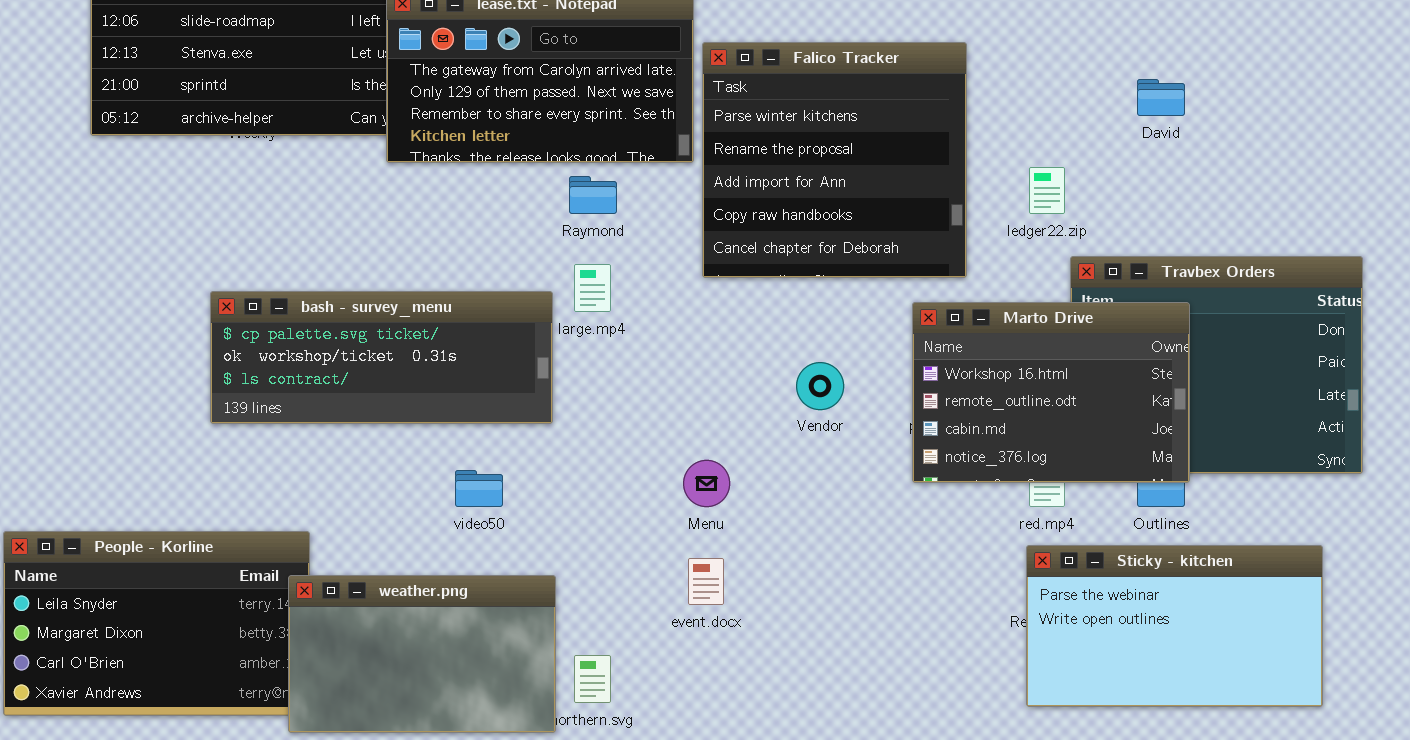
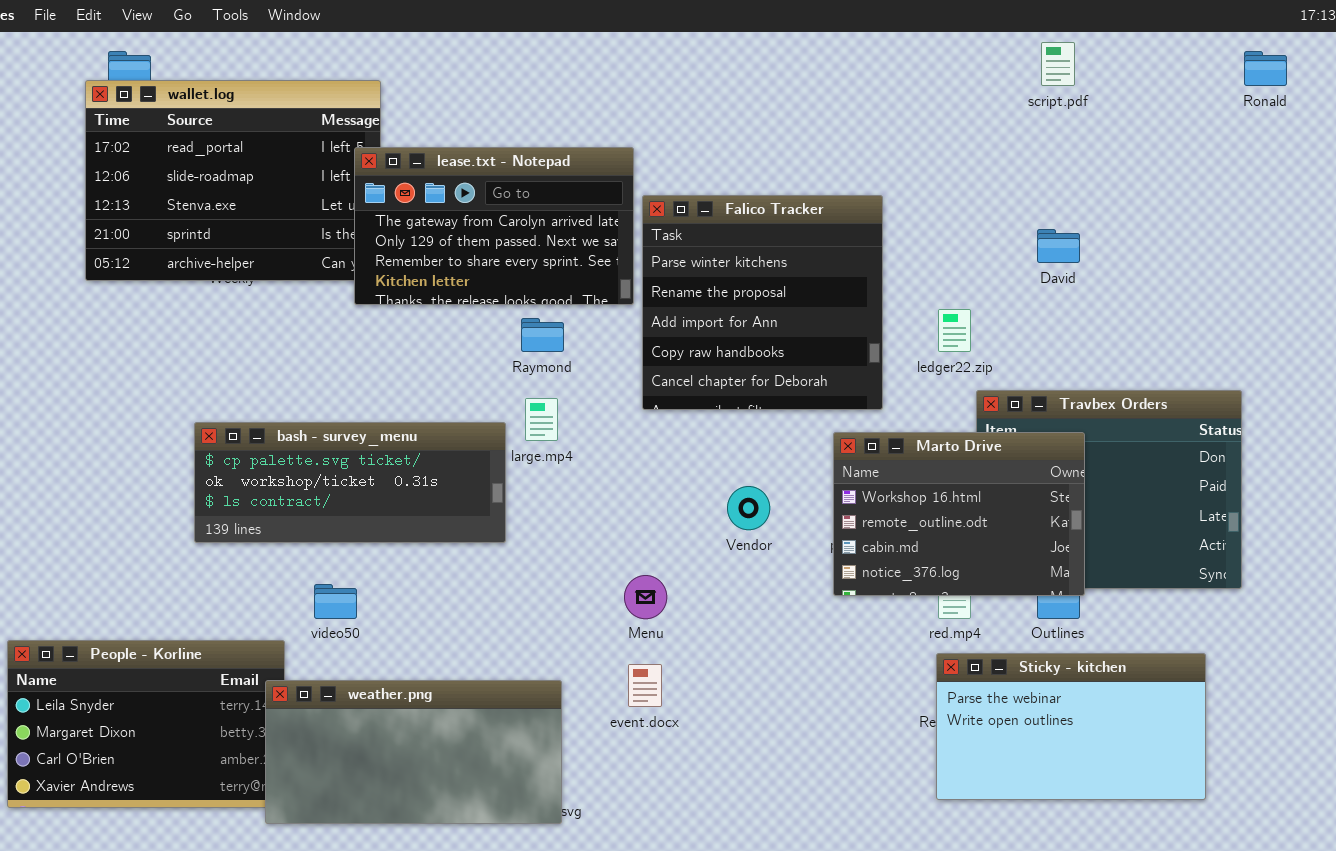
video50: [455,470,503,507] -> [314,584,357,619], moved
weather.png: [288,575,556,733] -> [265,680,562,824], resized

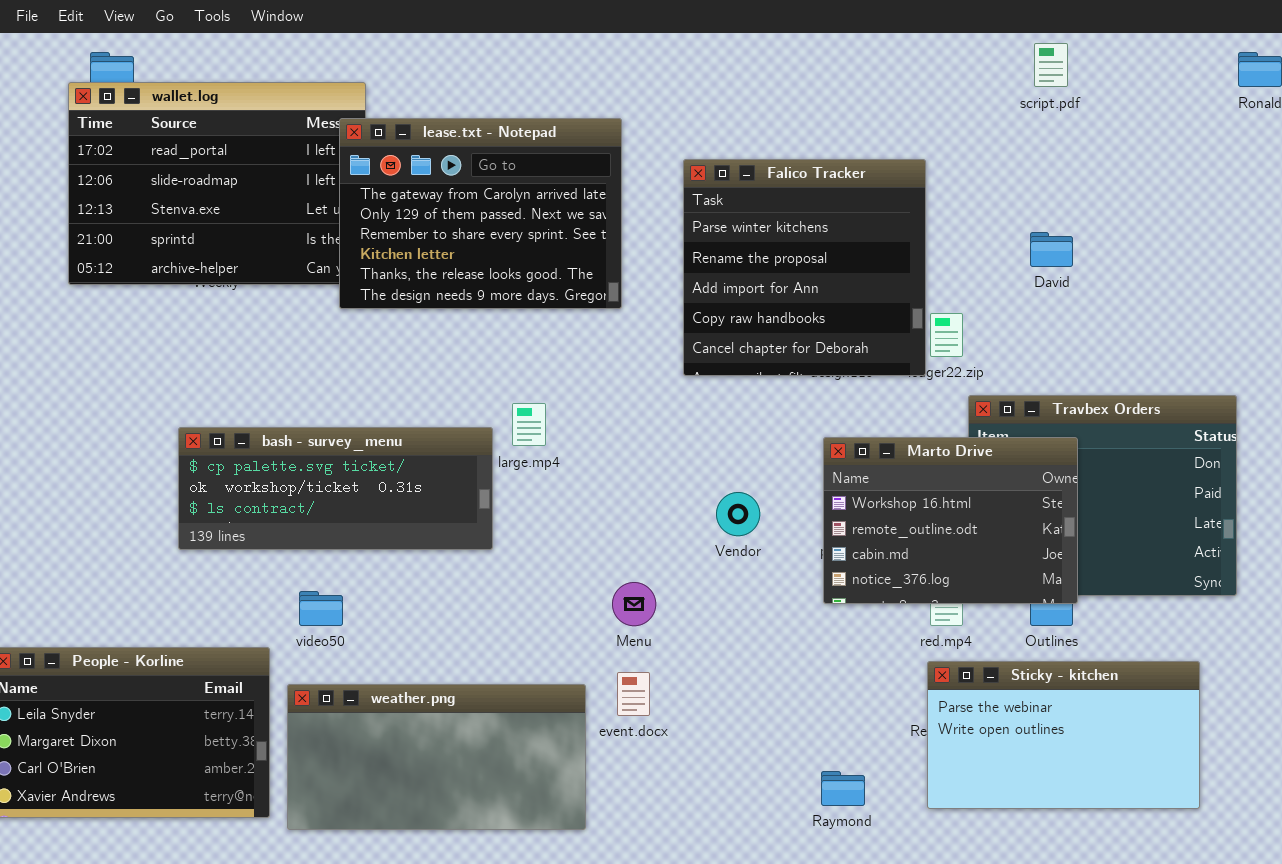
lease.txt - Notepad: [354,147,634,305] -> [339,118,622,309], resized
Falico Tracker: [642,195,883,410] -> [683,159,926,376], moved
Raymond: [521,318,564,352] -> [821,771,865,806], moved
weather.png: [265,680,562,824] -> [287,684,586,830], moved

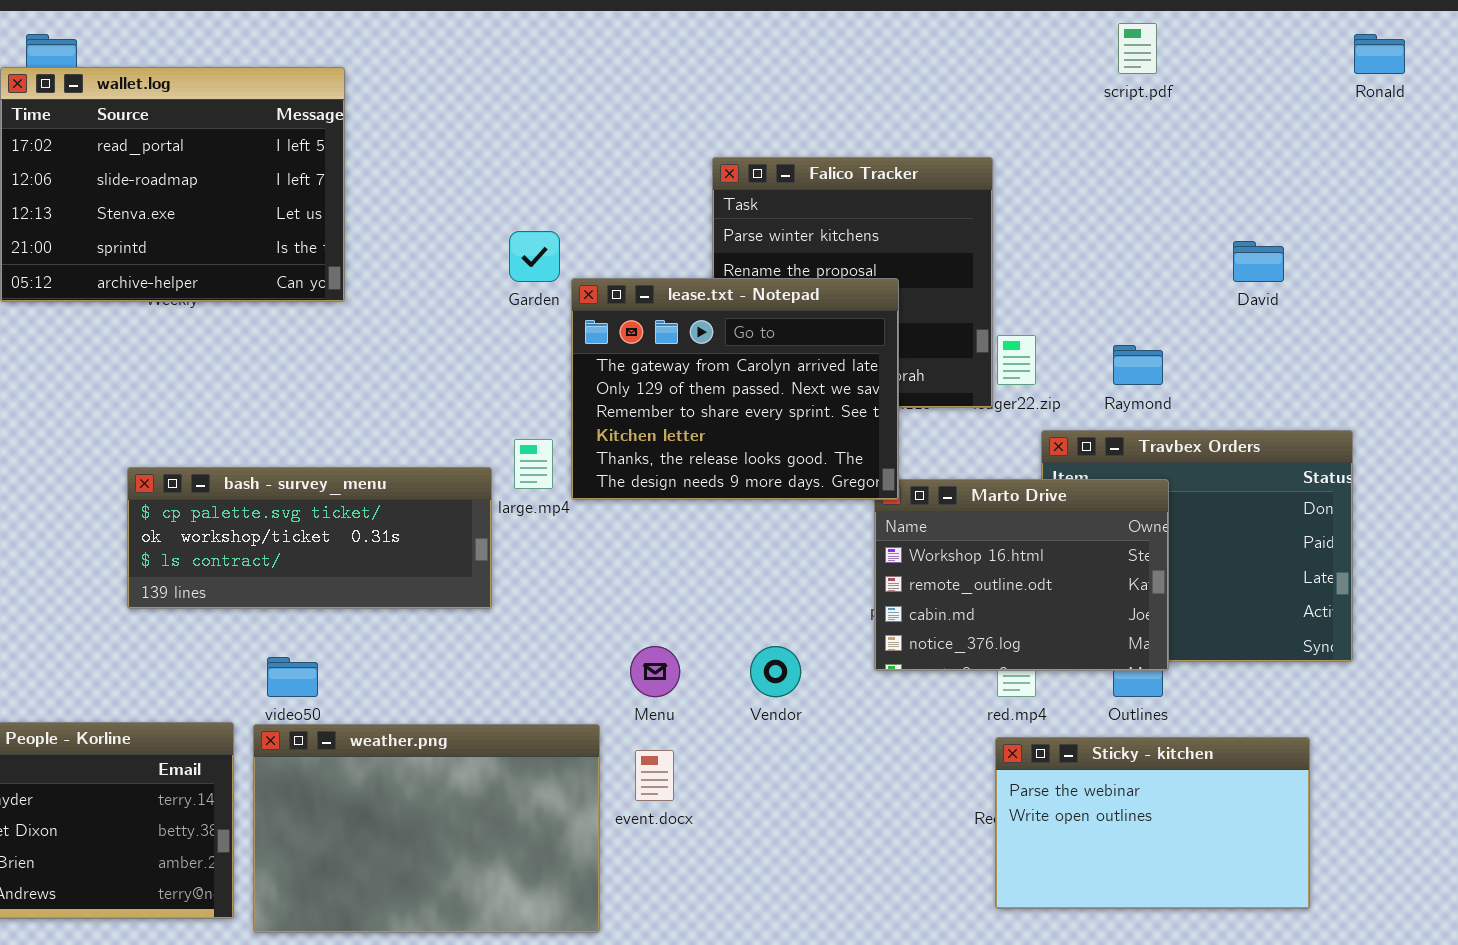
lease.txt - Notepad: [339,118,622,309] -> [571,278,899,500], moved
David: [1030,232,1073,267] -> [1233,241,1284,282], moved
Vendor: [716,492,760,536] -> [750,646,801,697], moved
weather.png: [287,684,586,830] -> [253,724,600,933], resized
Raymond: [821,771,865,806] -> [1113,345,1163,385], moved

